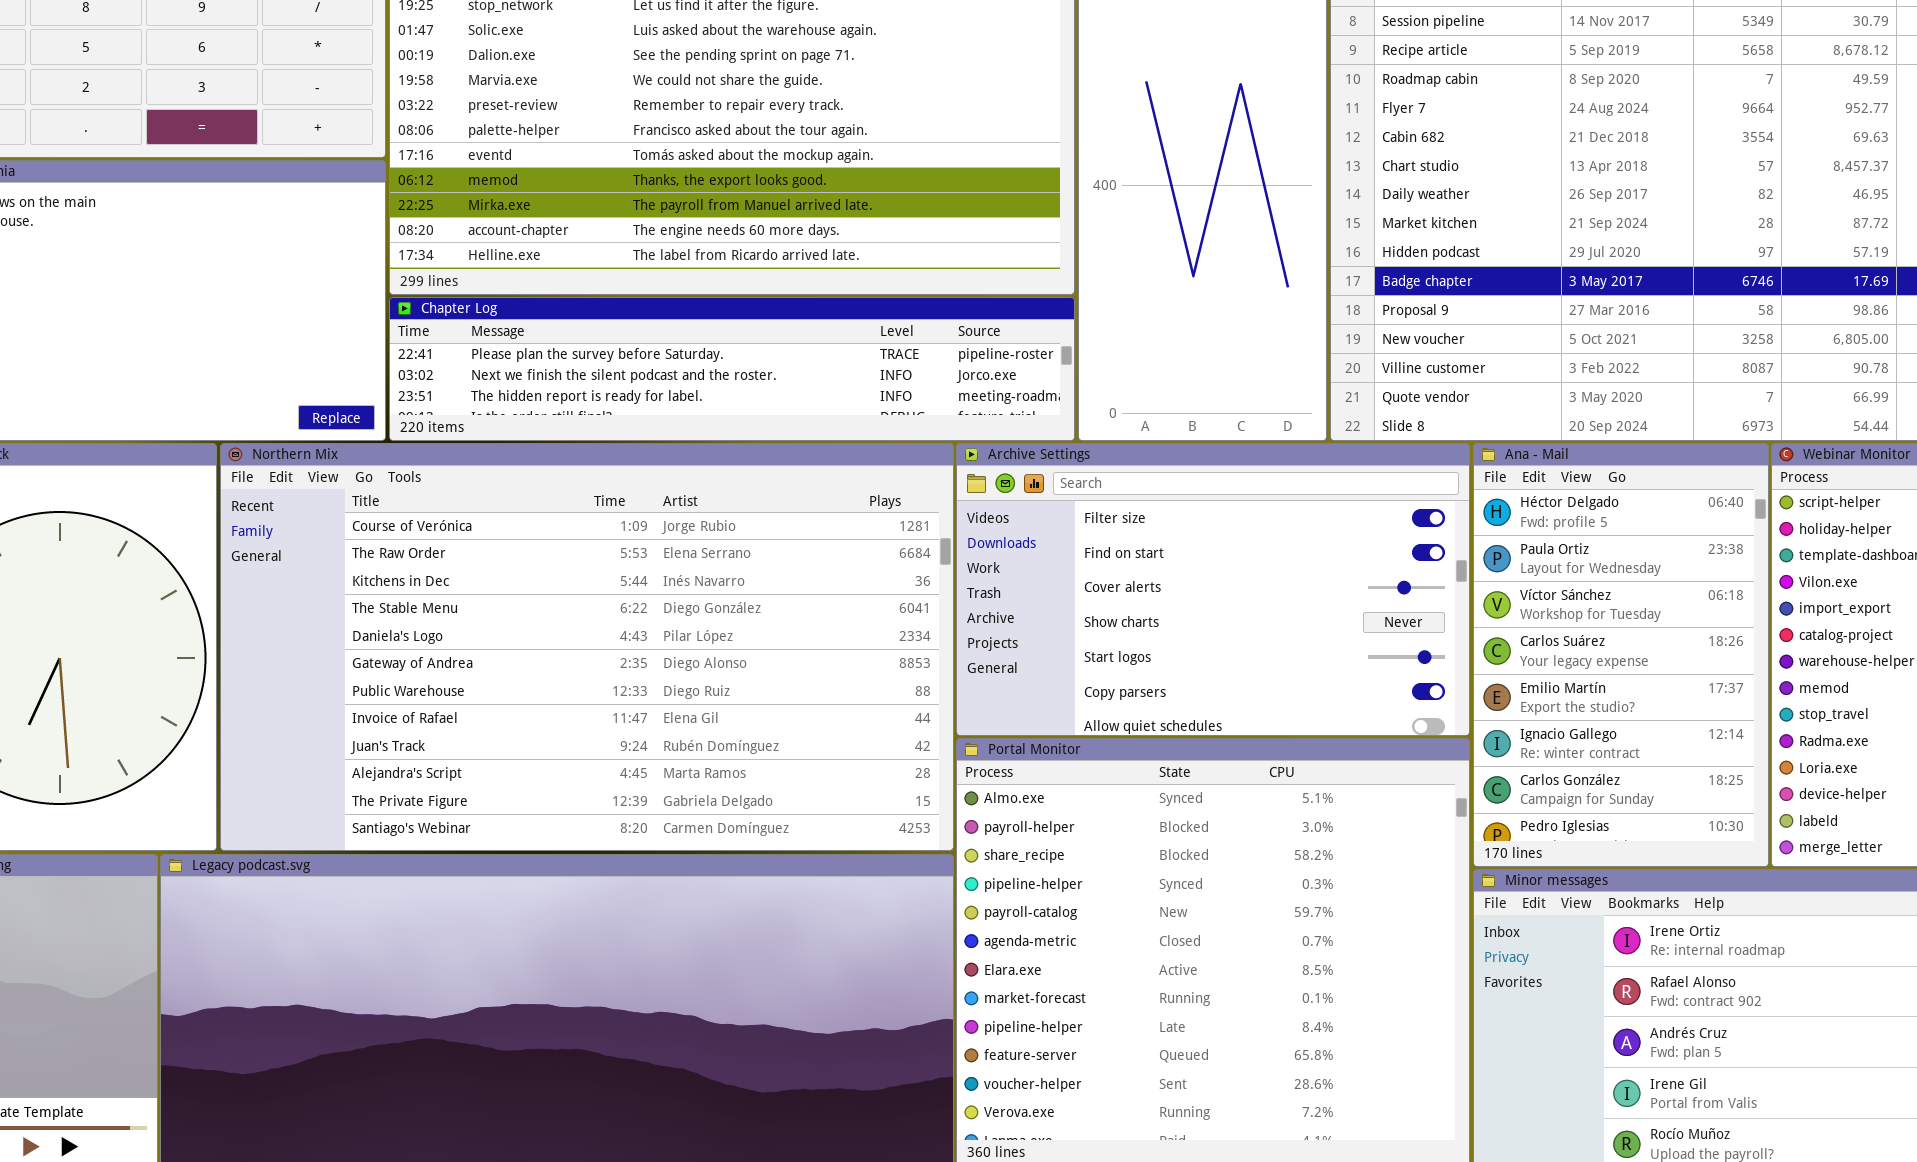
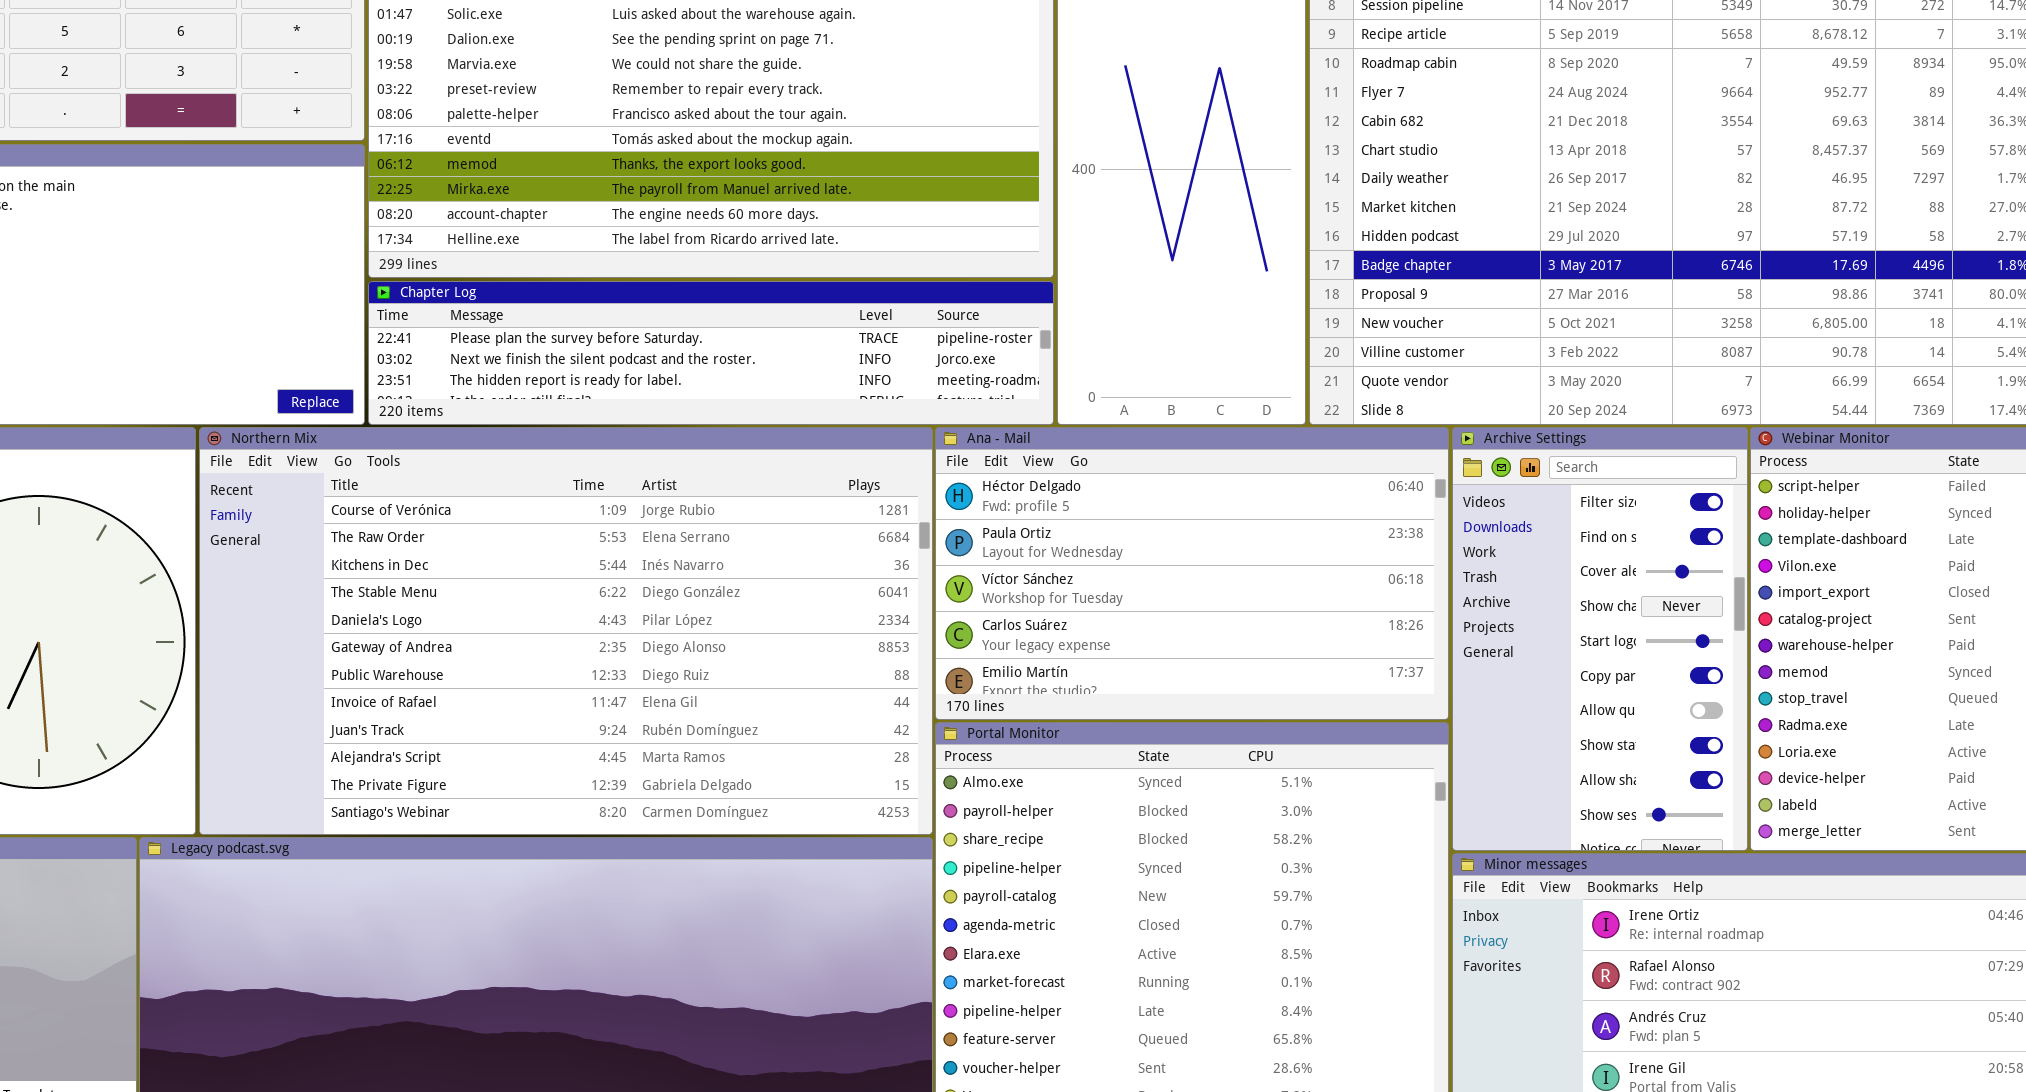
Archive Settings: [956,443,1470,736] -> [1452,427,1748,851], moved, resized
Ana - Mail: [1473,443,1769,867] -> [935,427,1449,720], moved, resized

